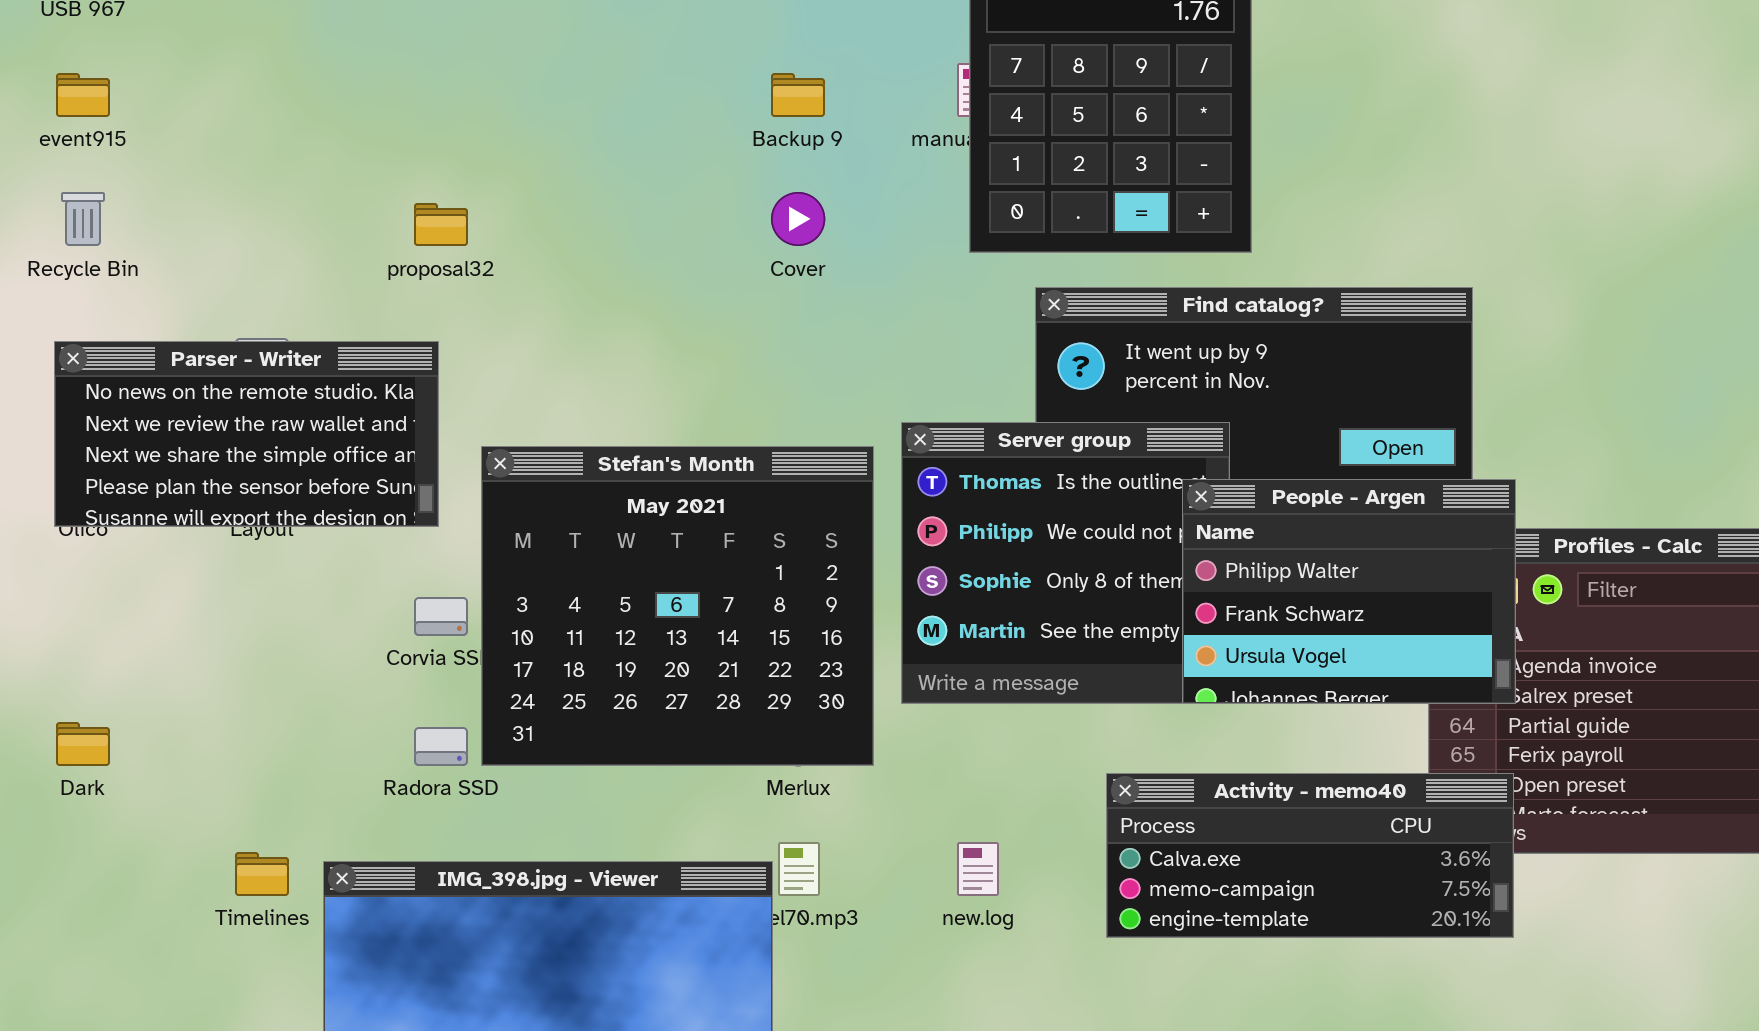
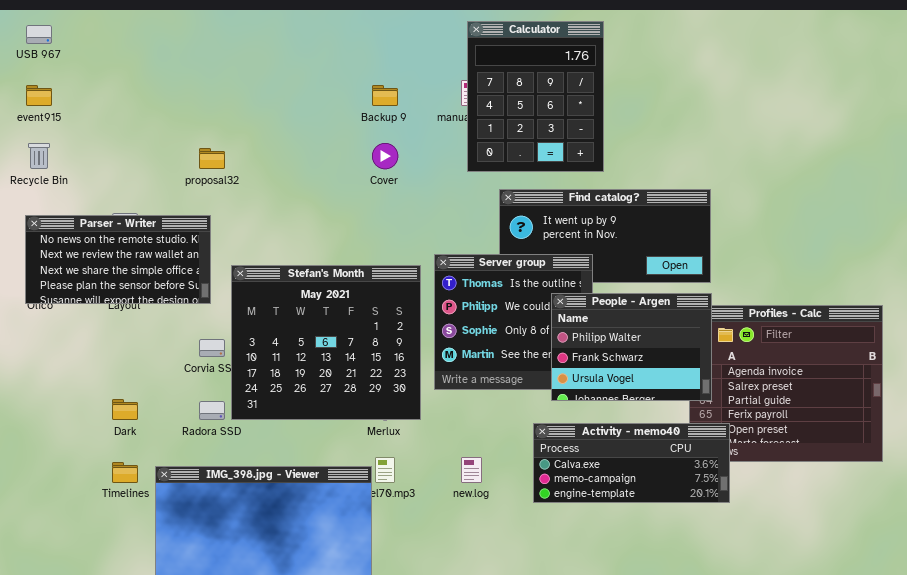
People - Argen: [1182,479,1516,704] -> [551,293,712,401], moved
Dark: [56,722,110,766] -> [112,399,138,420], moved

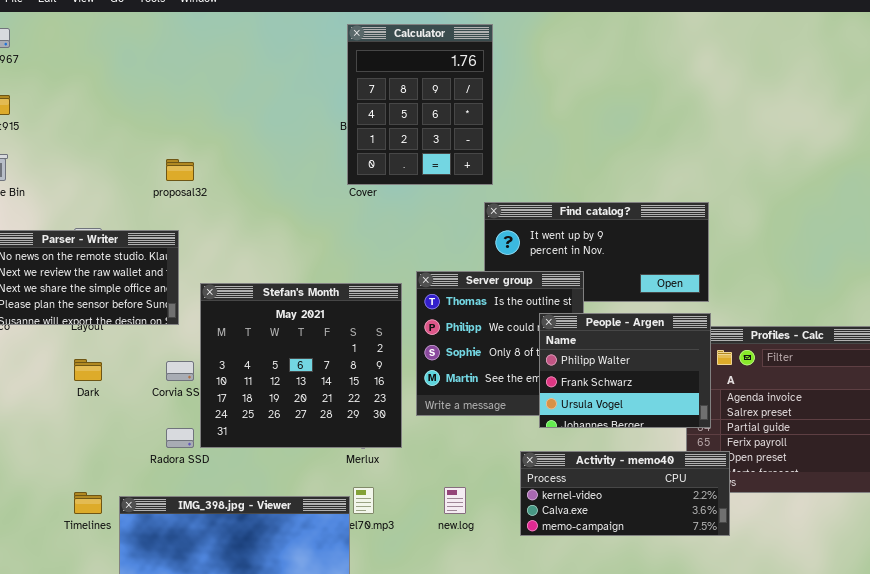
Calculator: [467,21,604,172] -> [347,24,493,185], moved
Dark: [112,399,138,420] -> [74,359,102,381], moved
Activity - memo40: [533,423,730,503] -> [520,451,730,536], scrolled up 1 row

